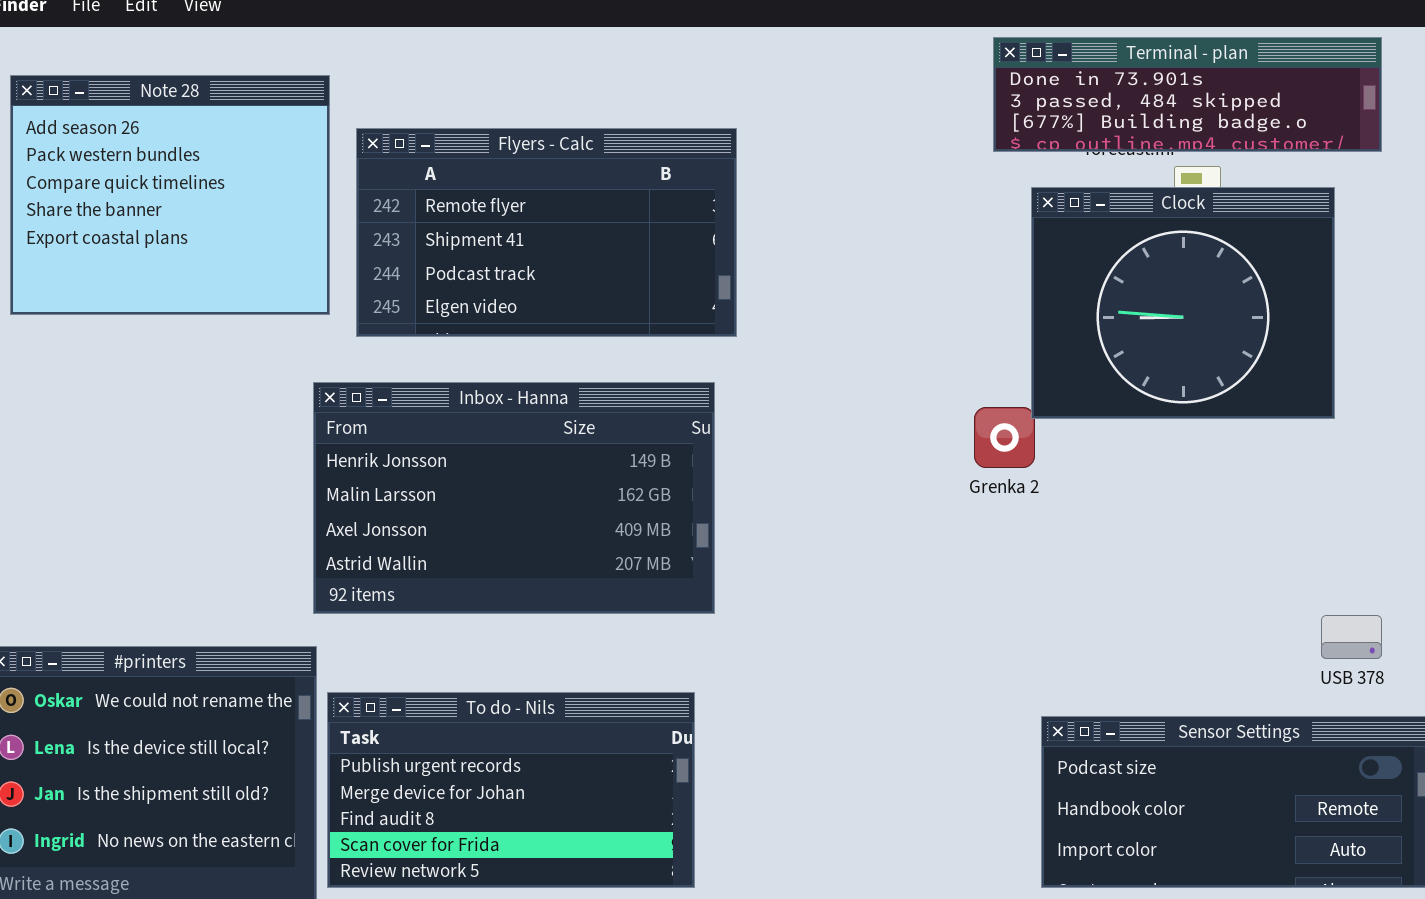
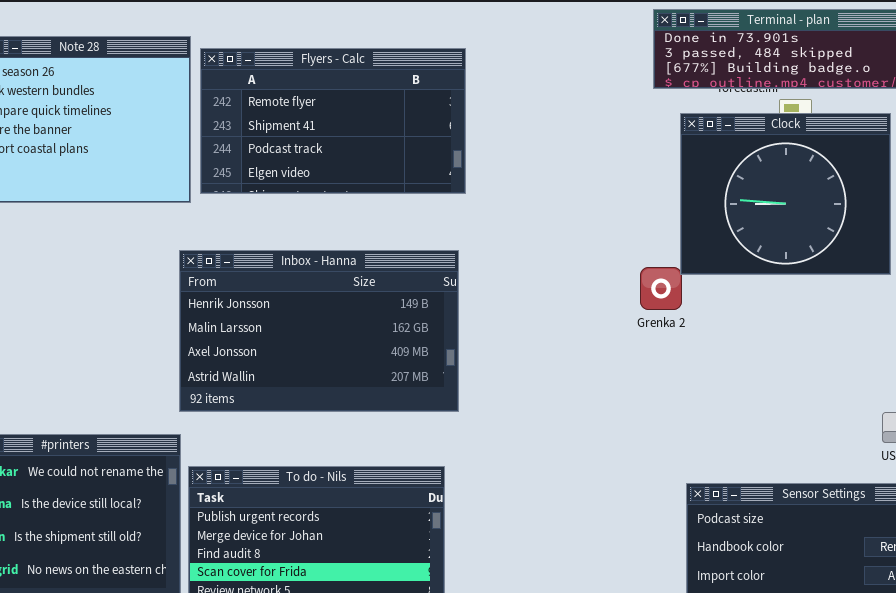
Flyers - Calc: [356,128,737,337] -> [200,48,466,194], moved

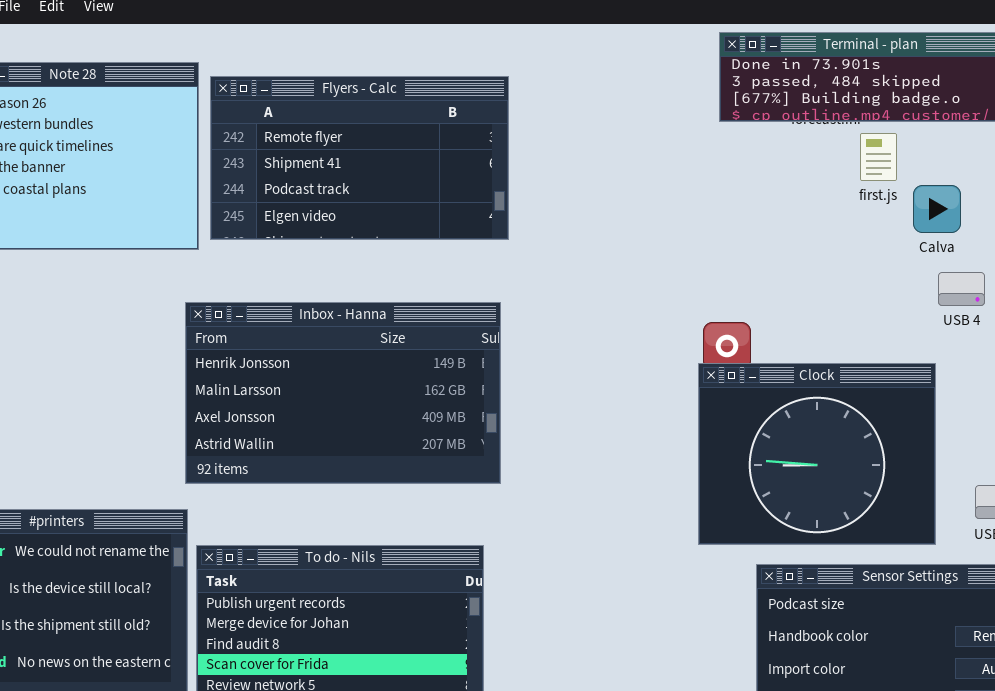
Clock: [680,113,891,275] -> [698,363,936,545], moved

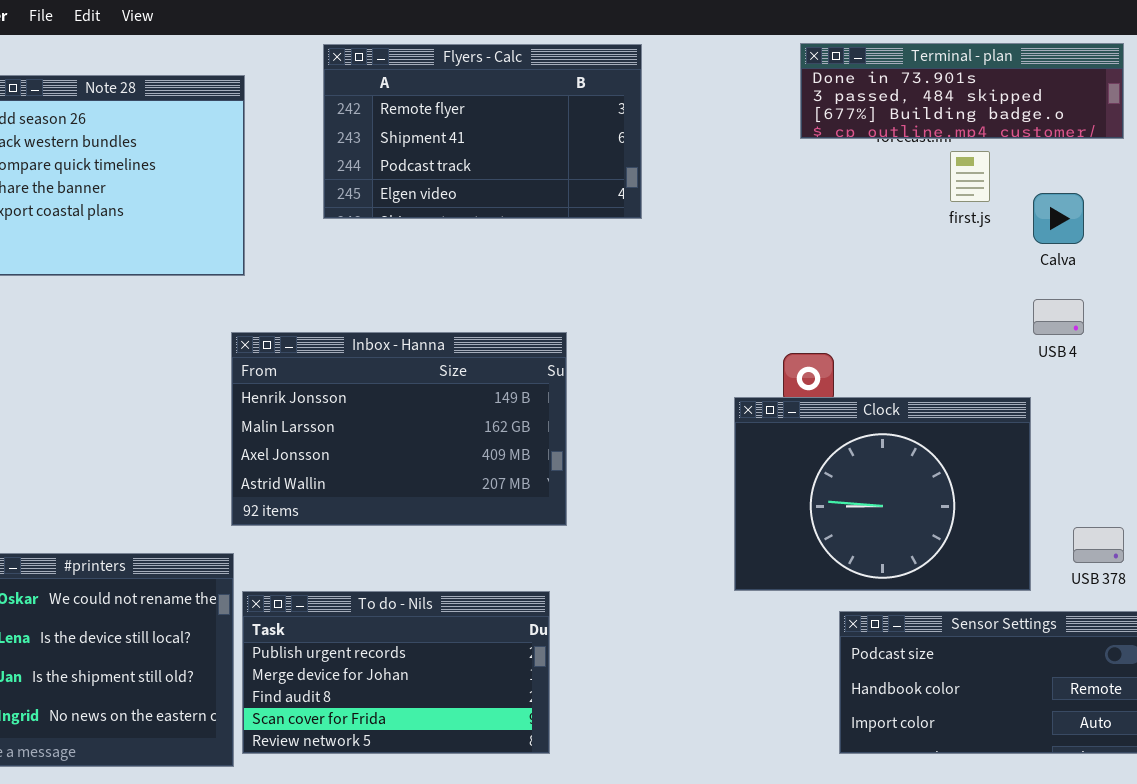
Flyers - Calc: [210,76,509,240] -> [323,44,642,219], moved
Calva: [913,185,961,233] -> [1033,193,1084,244], moved
Clock: [698,363,936,545] -> [734,397,1031,591], resized

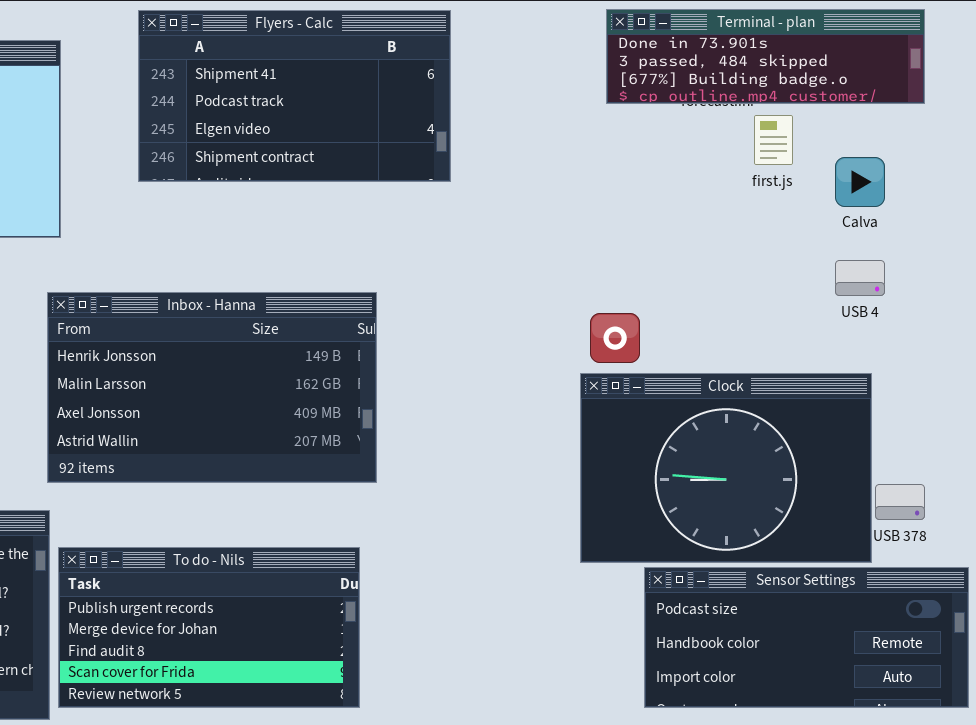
Flyers - Calc: [323,44,642,219] -> [138,10,451,182], scrolled down 1 row
Clock: [734,397,1031,591] -> [580,373,872,563], moved

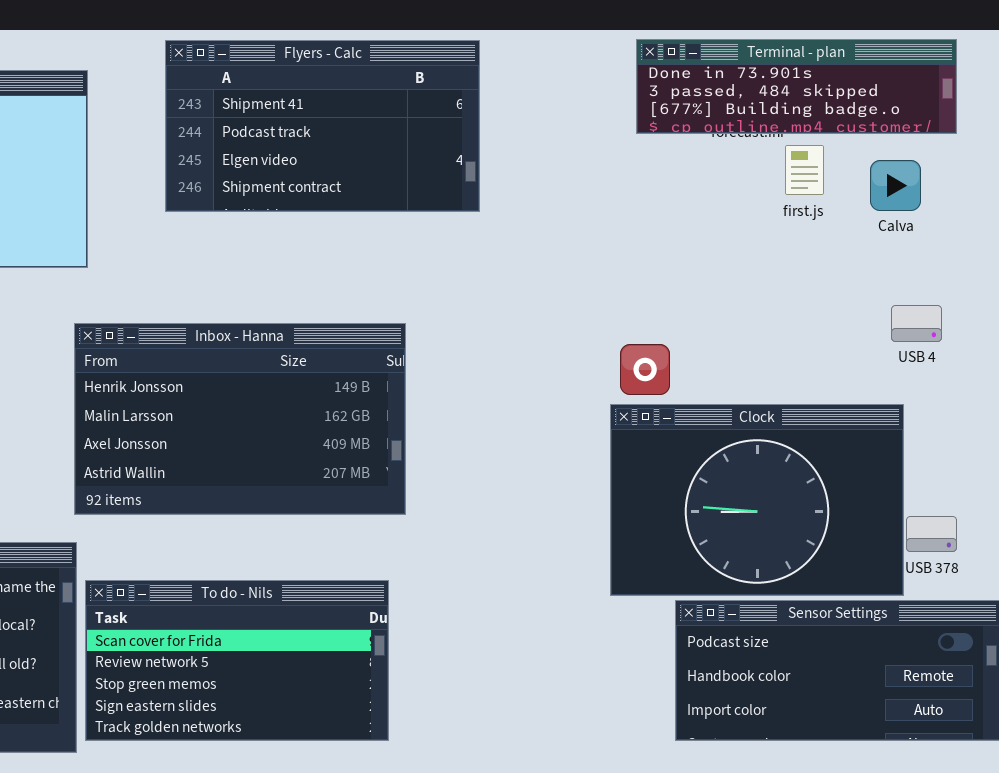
Calva: [835,157,885,207] -> [870,160,921,211], moved
USB 4: [835,260,885,296] -> [891,305,942,342], moved
To do - Nils: [58,547,360,708] -> [85,580,389,741], scrolled down 3 rows

